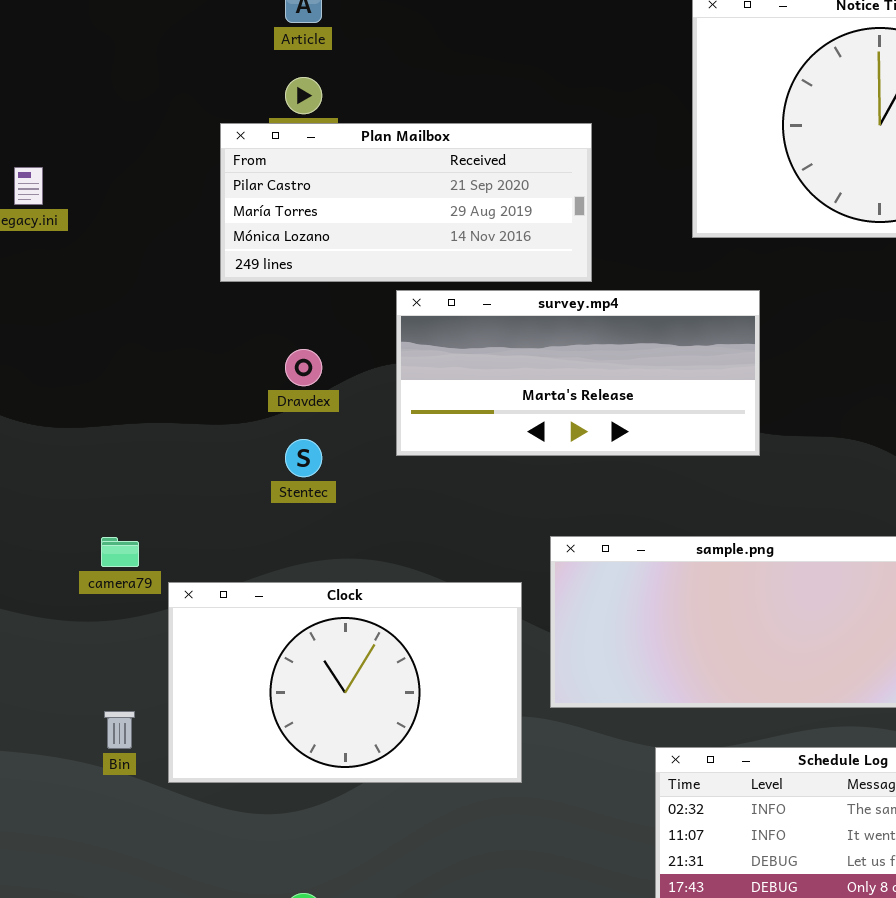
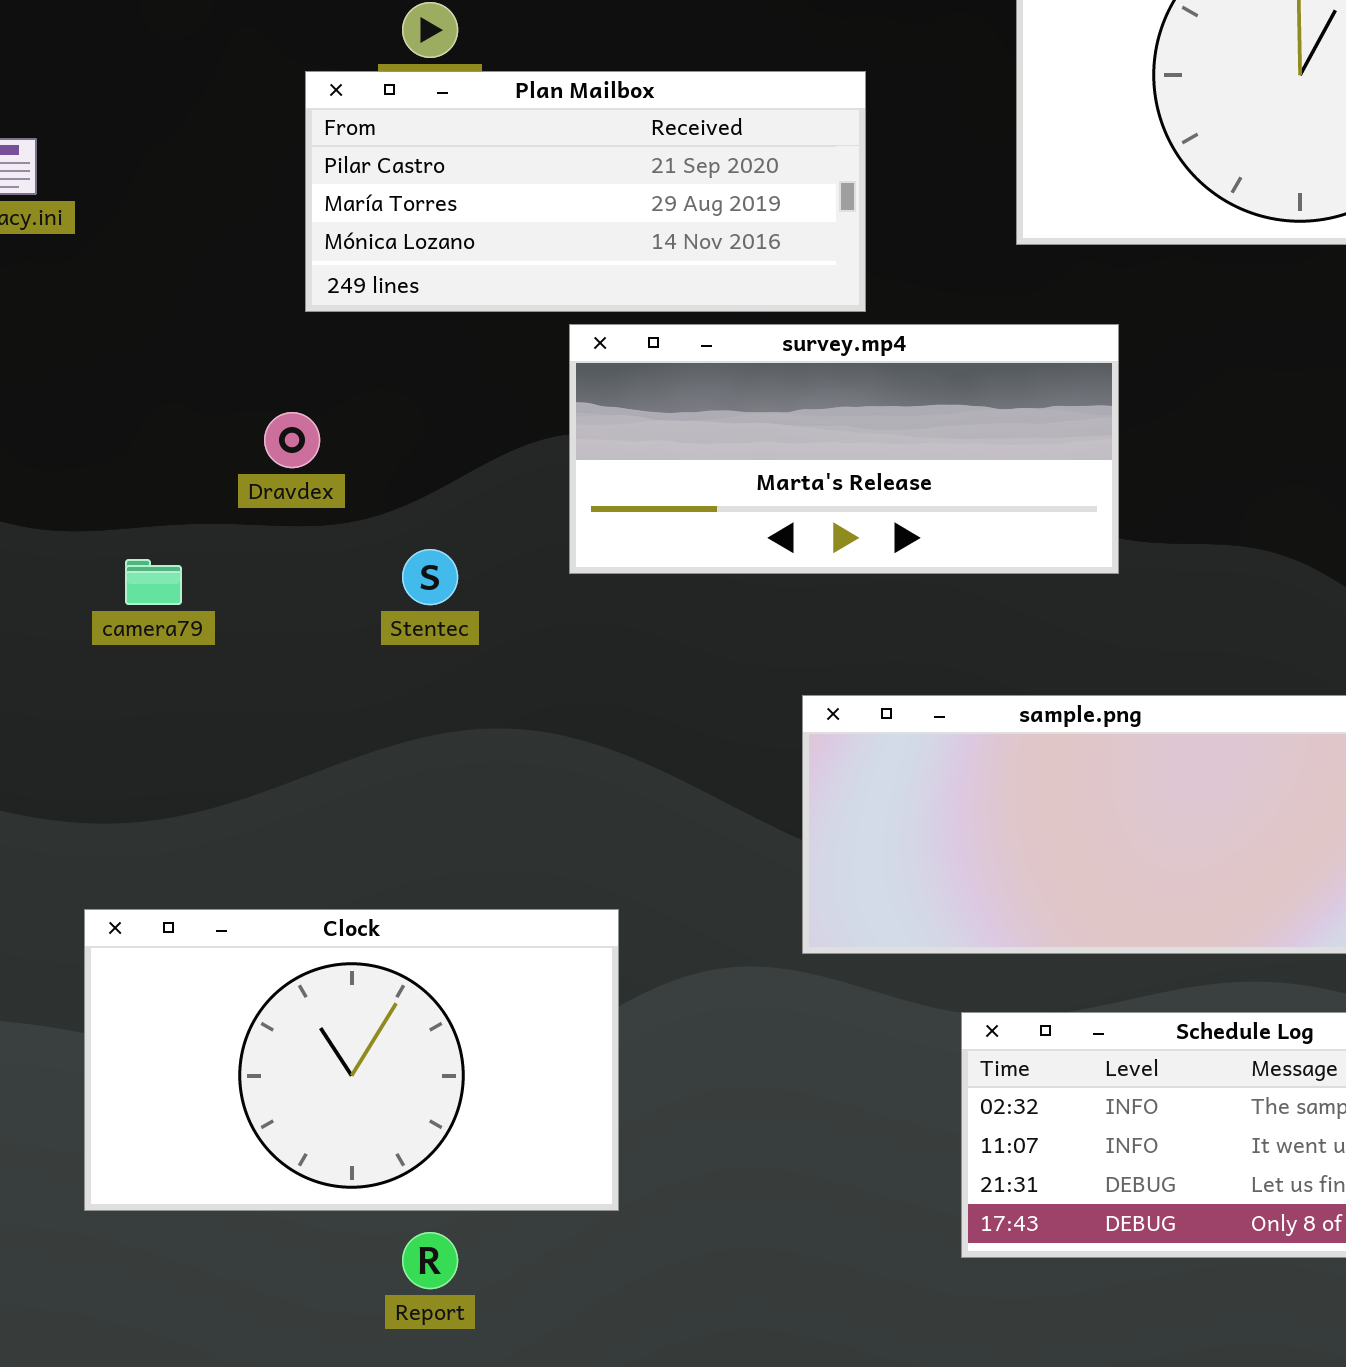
Dravdex: [285,349,322,386] -> [264,412,320,468], moved
camera79: [101,537,139,567] -> [125,559,182,605], moved
Clock: [168,582,522,783] -> [84,909,619,1211], moved

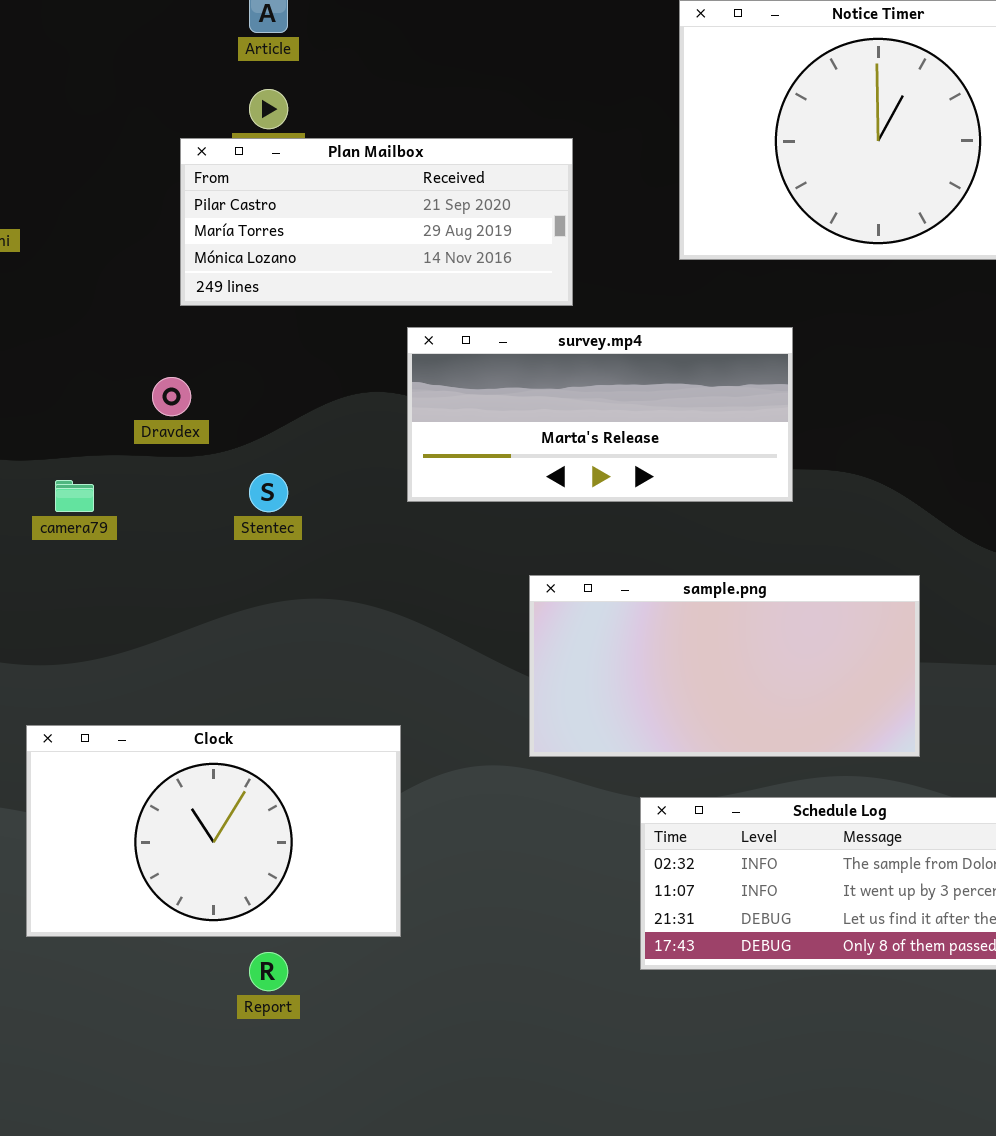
survey.mp4: [569,324,1119,574] -> [407,327,793,502], moved

